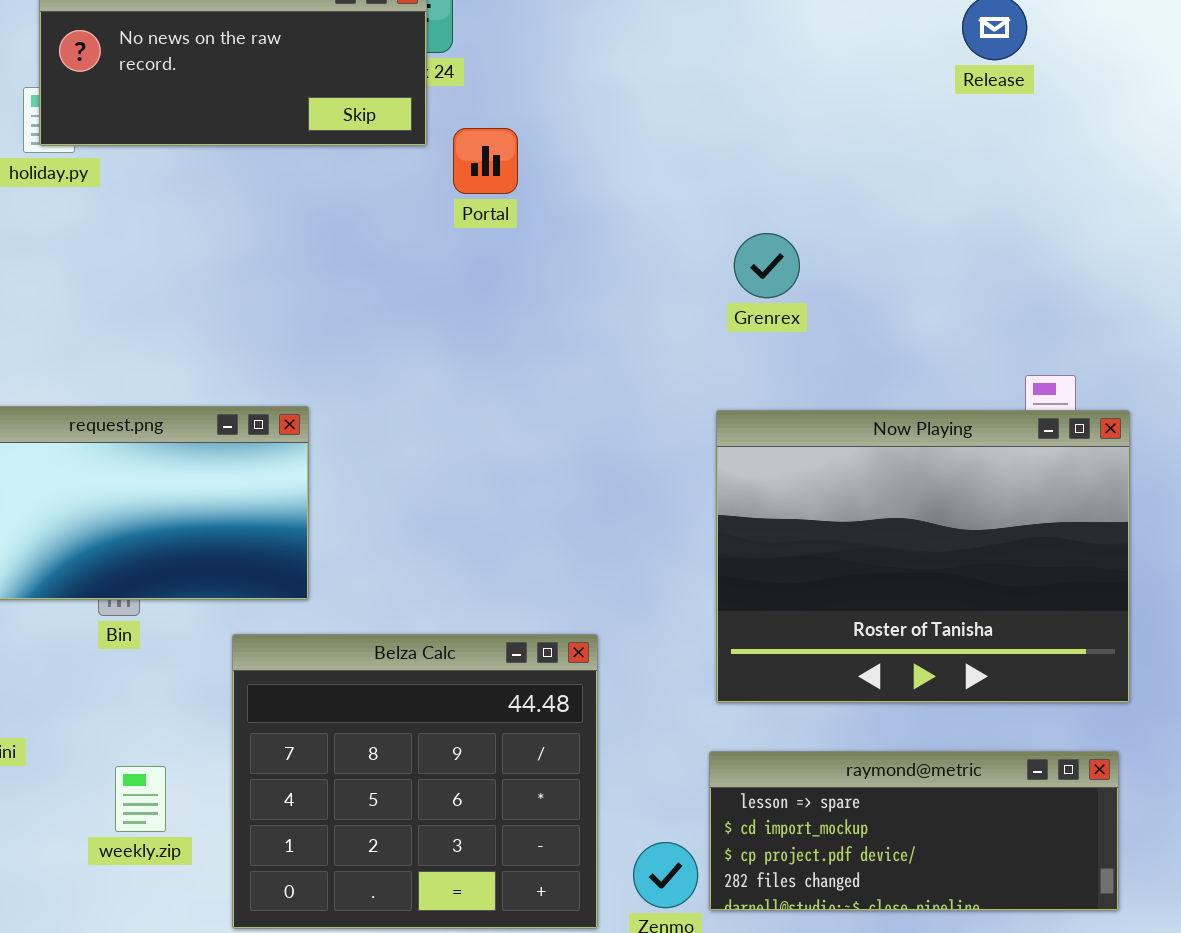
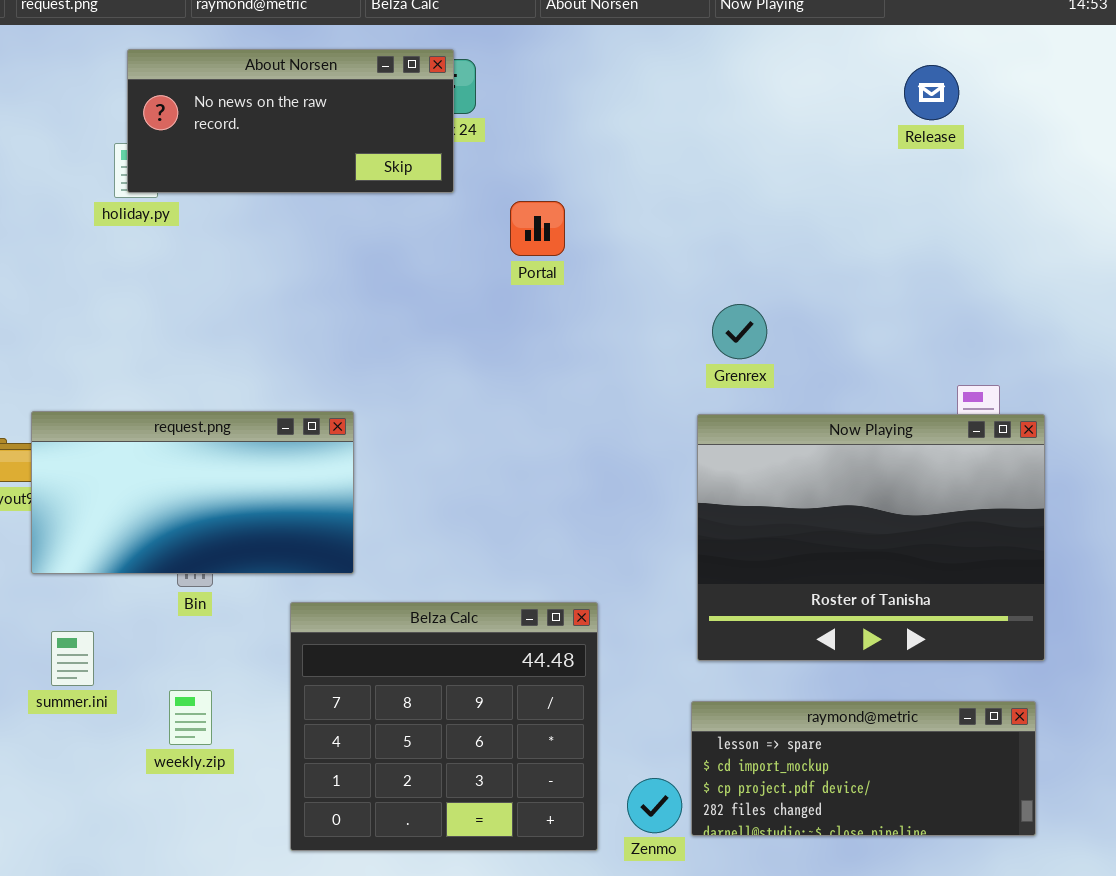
Portal: [453,128,518,194] -> [510,201,565,256], moved
Grenrex: [734,233,800,298] -> [712,304,767,359], moved
weekly.zip: [115,766,166,832] -> [169,690,212,745], moved

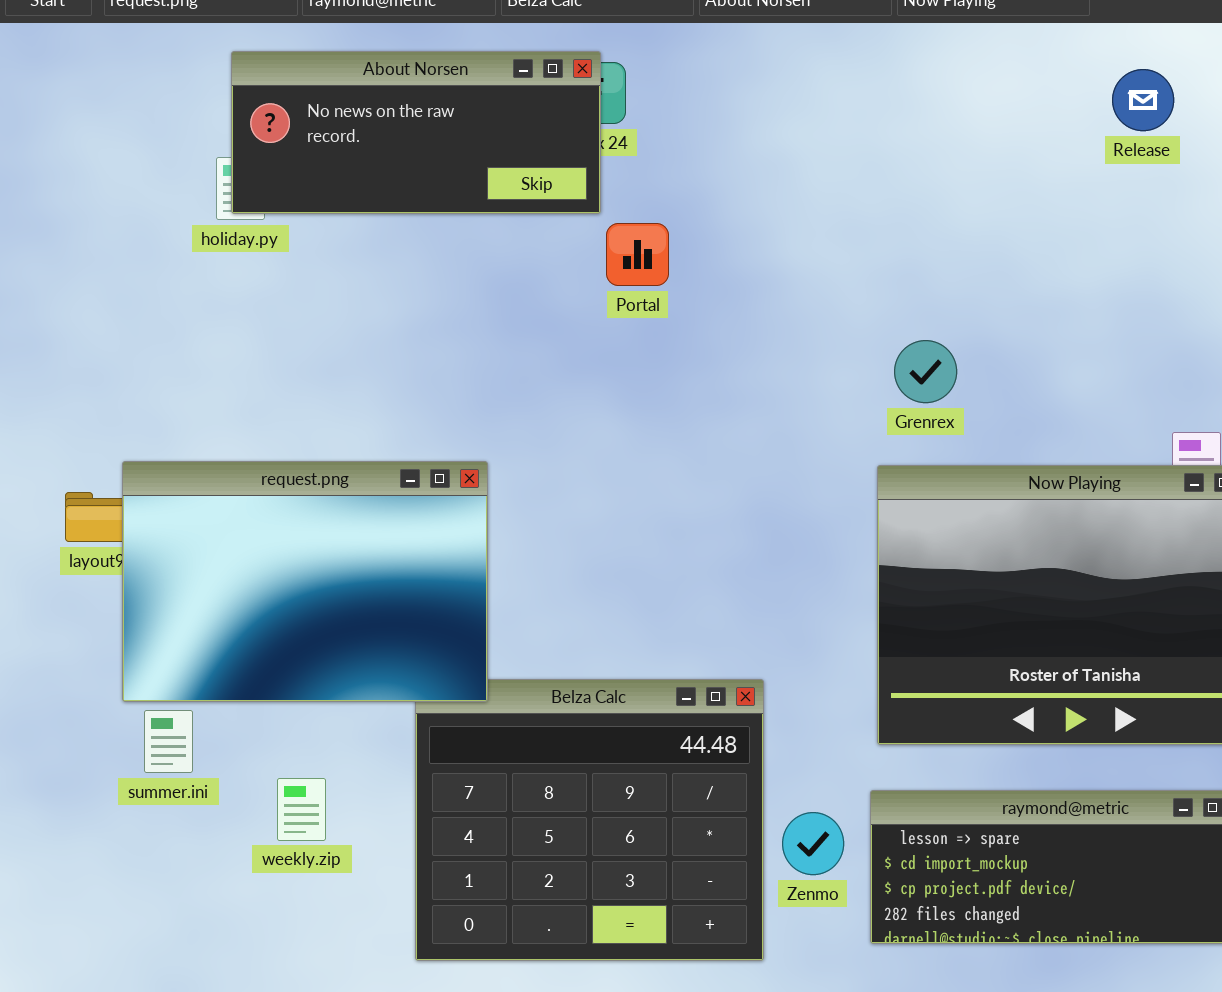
Portal: [510,201,565,256] -> [606,223,669,286], moved
request.png: [31,411,354,574] -> [122,461,488,702], resized
Zenmo: [627,778,682,833] -> [782,812,844,875], moved

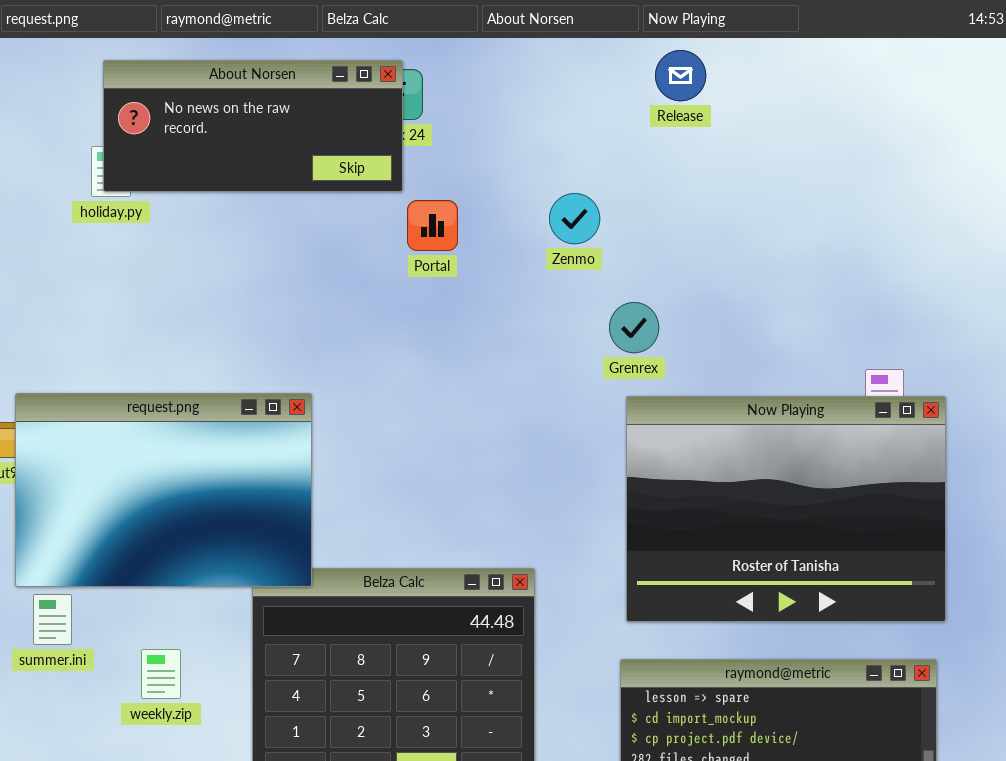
Release: [1112,69,1174,131] -> [655,50,706,101], moved
Grenrex: [894,340,957,403] -> [609,302,659,353], moved
Zenmo: [782,812,844,875] -> [549,193,600,244], moved

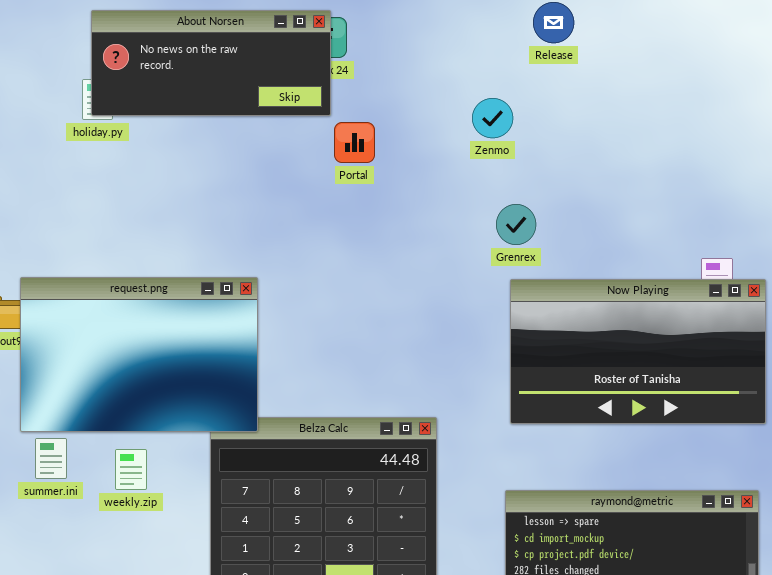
Zenmo: [549,193,600,244] -> [472,98,513,138], moved
Now Playing: [626,396,946,622] -> [510,279,766,424], resized
weekly.zip: [141,649,181,699] -> [115,449,147,490], moved

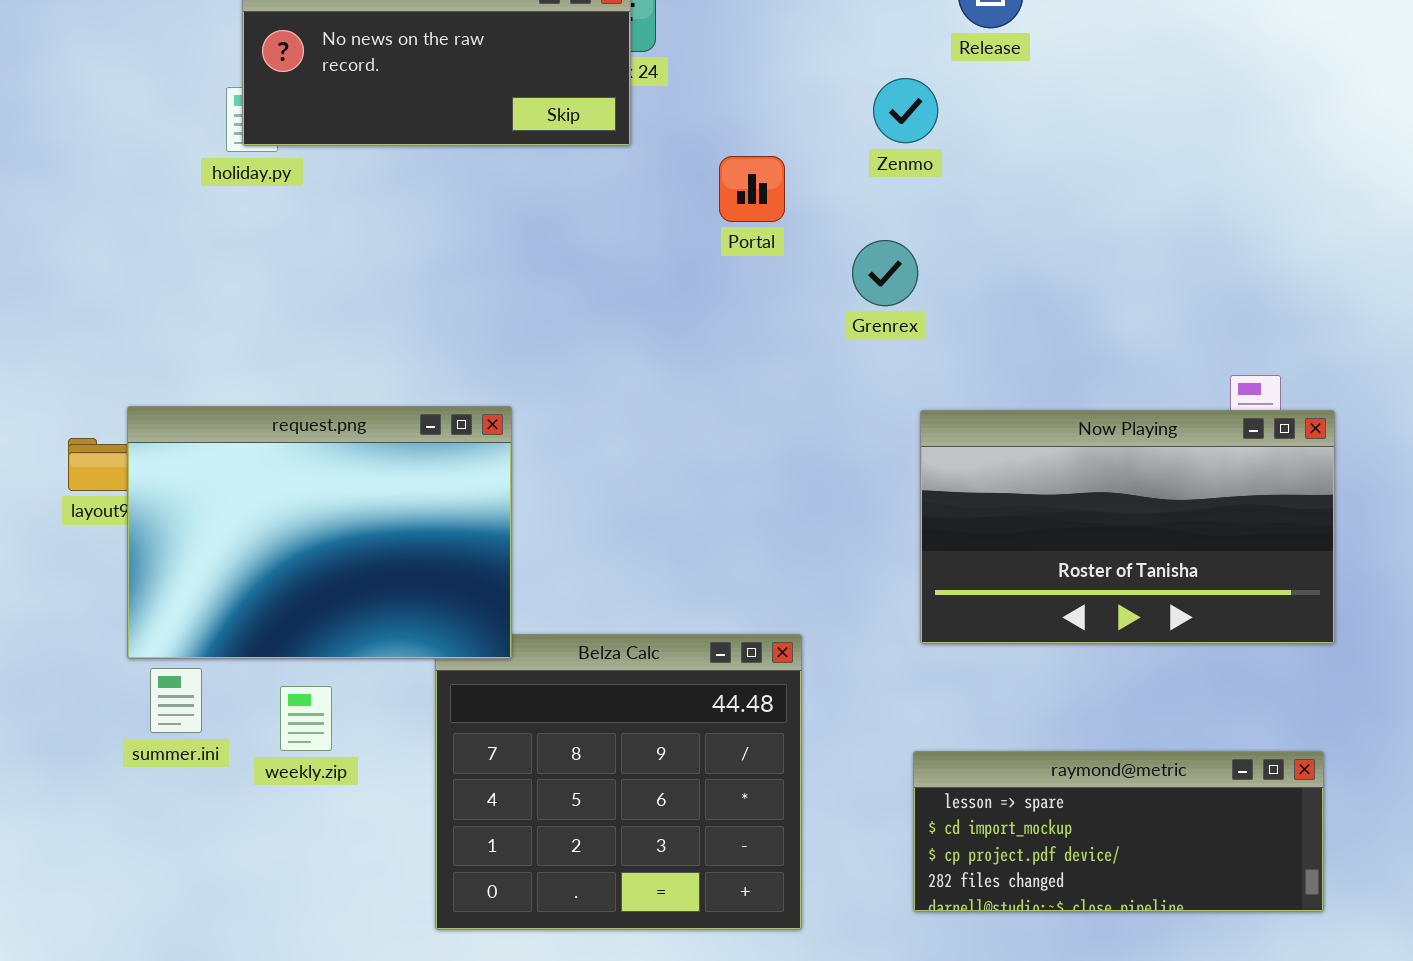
Zenmo: [472,98,513,138] -> [873,78,938,143], moved
Portal: [334,122,375,163] -> [719,156,785,222], moved
Grenrex: [496,204,536,245] -> [852,240,918,306], moved

